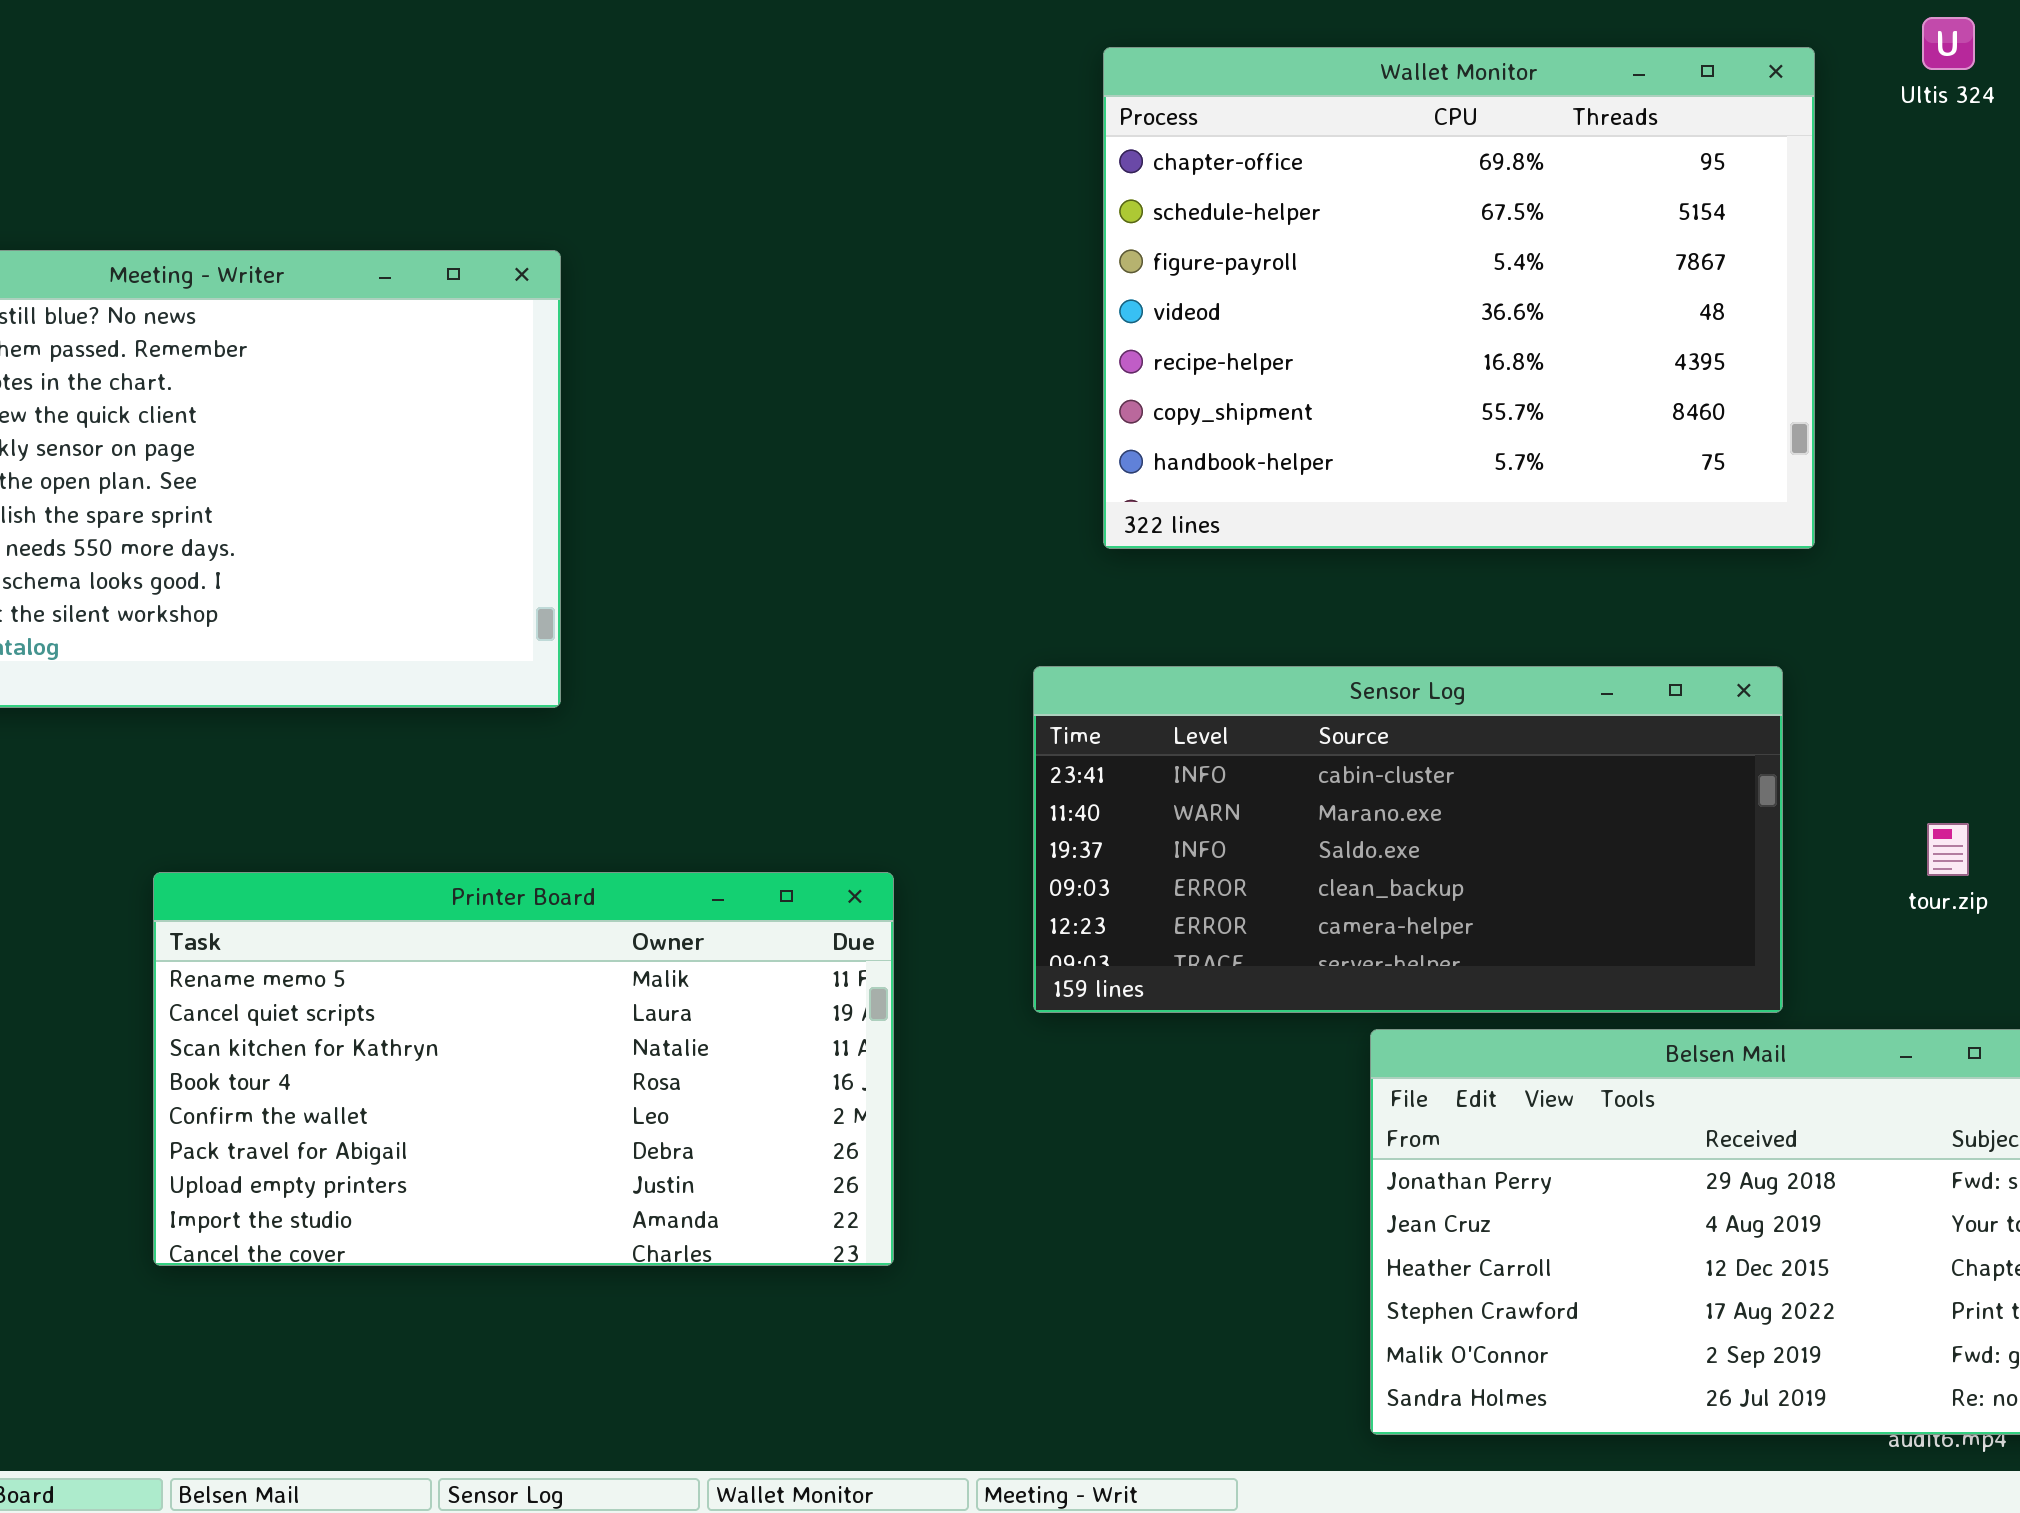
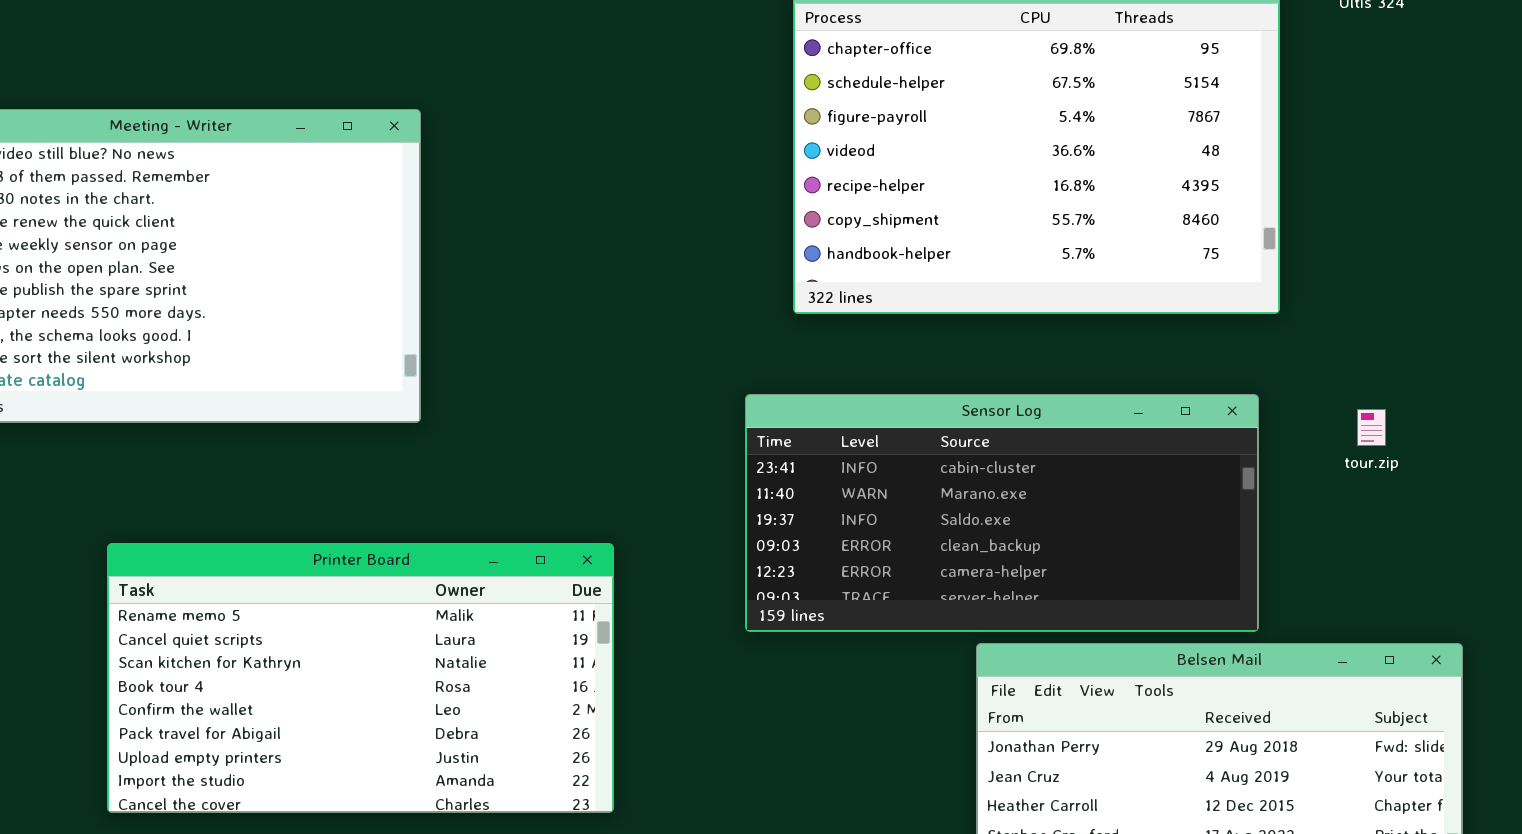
tour.zip: [1927,823,1969,876] -> [1357,409,1386,446], moved
Printer Board: [153,872,894,1266] -> [107,543,614,813], moved

